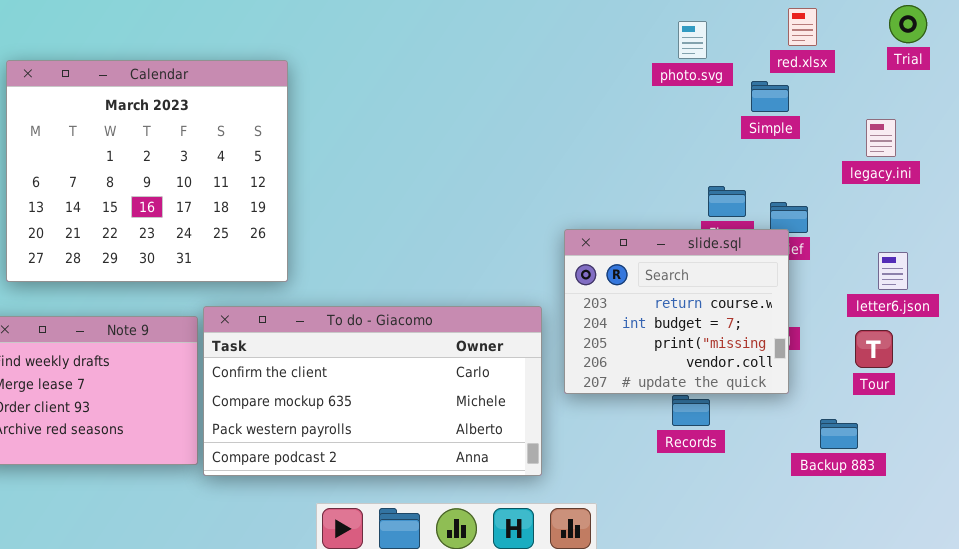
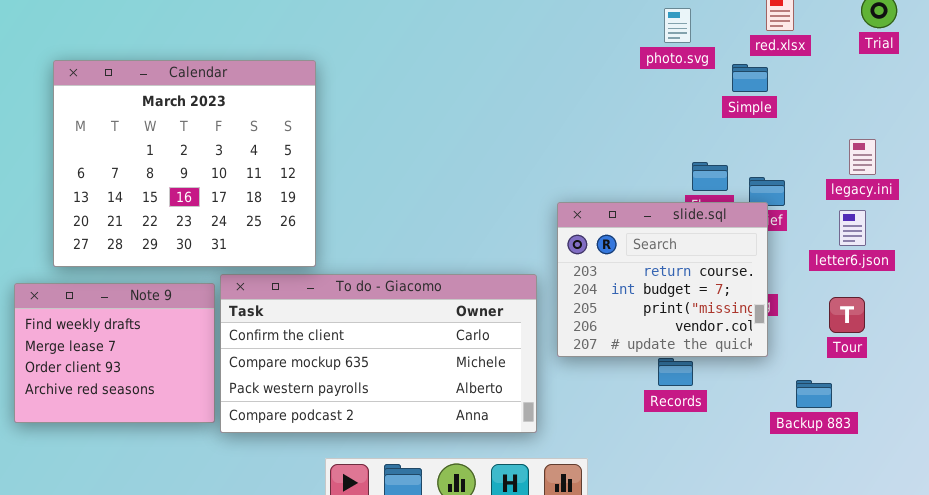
Calendar: [6,60,288,282] -> [53,60,316,267], moved
legacy.ini: [866,119,896,157] -> [849,139,876,175], moved
letter6.json: [878,252,908,290] -> [839,210,866,246], moved

